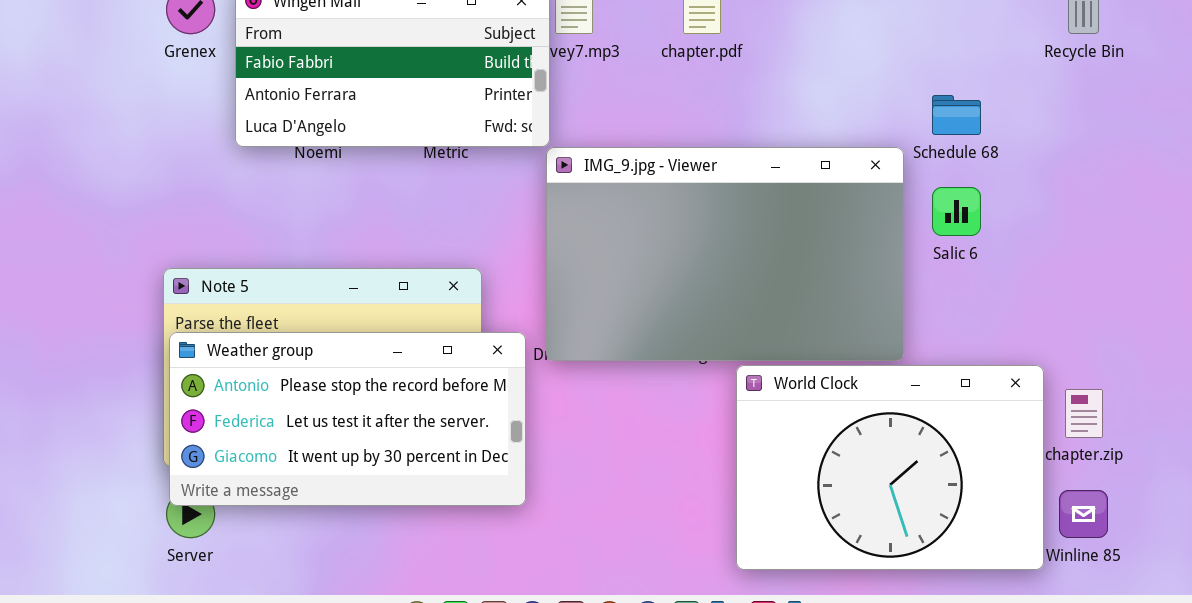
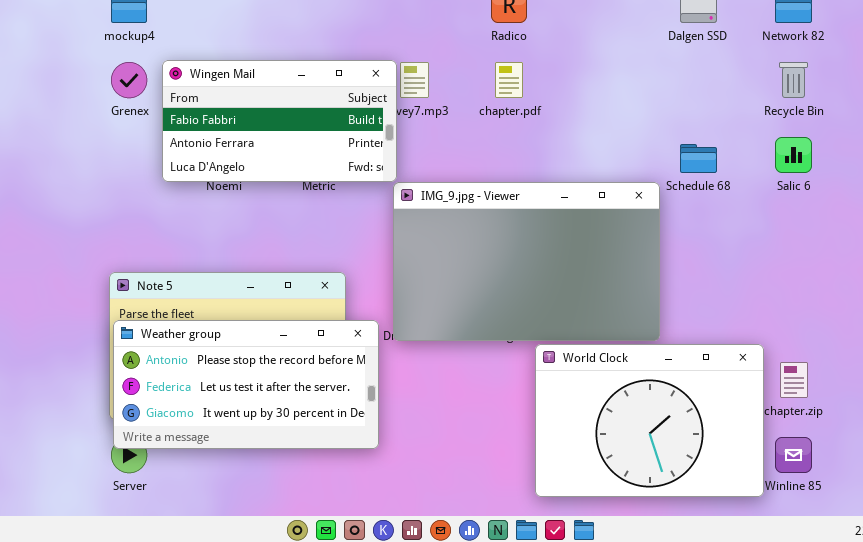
Salic 6: [932,187,981,236] -> [775,137,812,173], moved

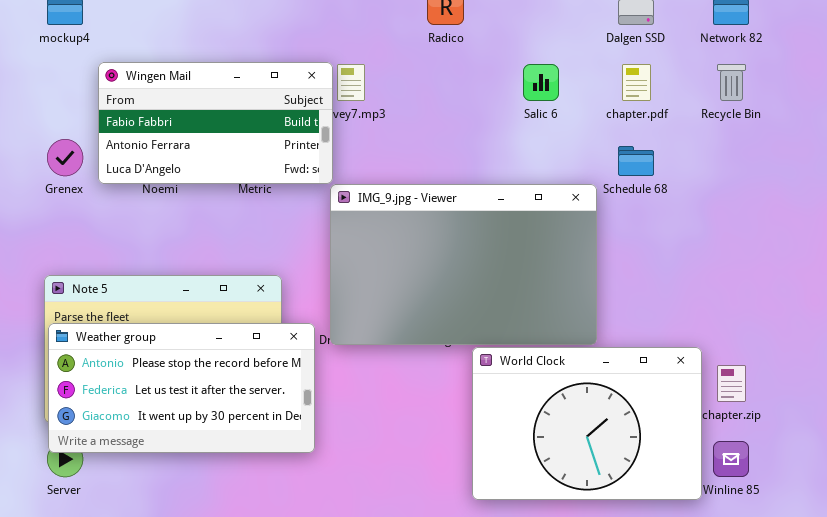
Grenex: [111,62,147,98] -> [47,139,83,176], moved
chapter.pdf: [495,62,523,98] -> [622,64,651,101], moved
Salic 6: [775,137,812,173] -> [523,64,559,101], moved

